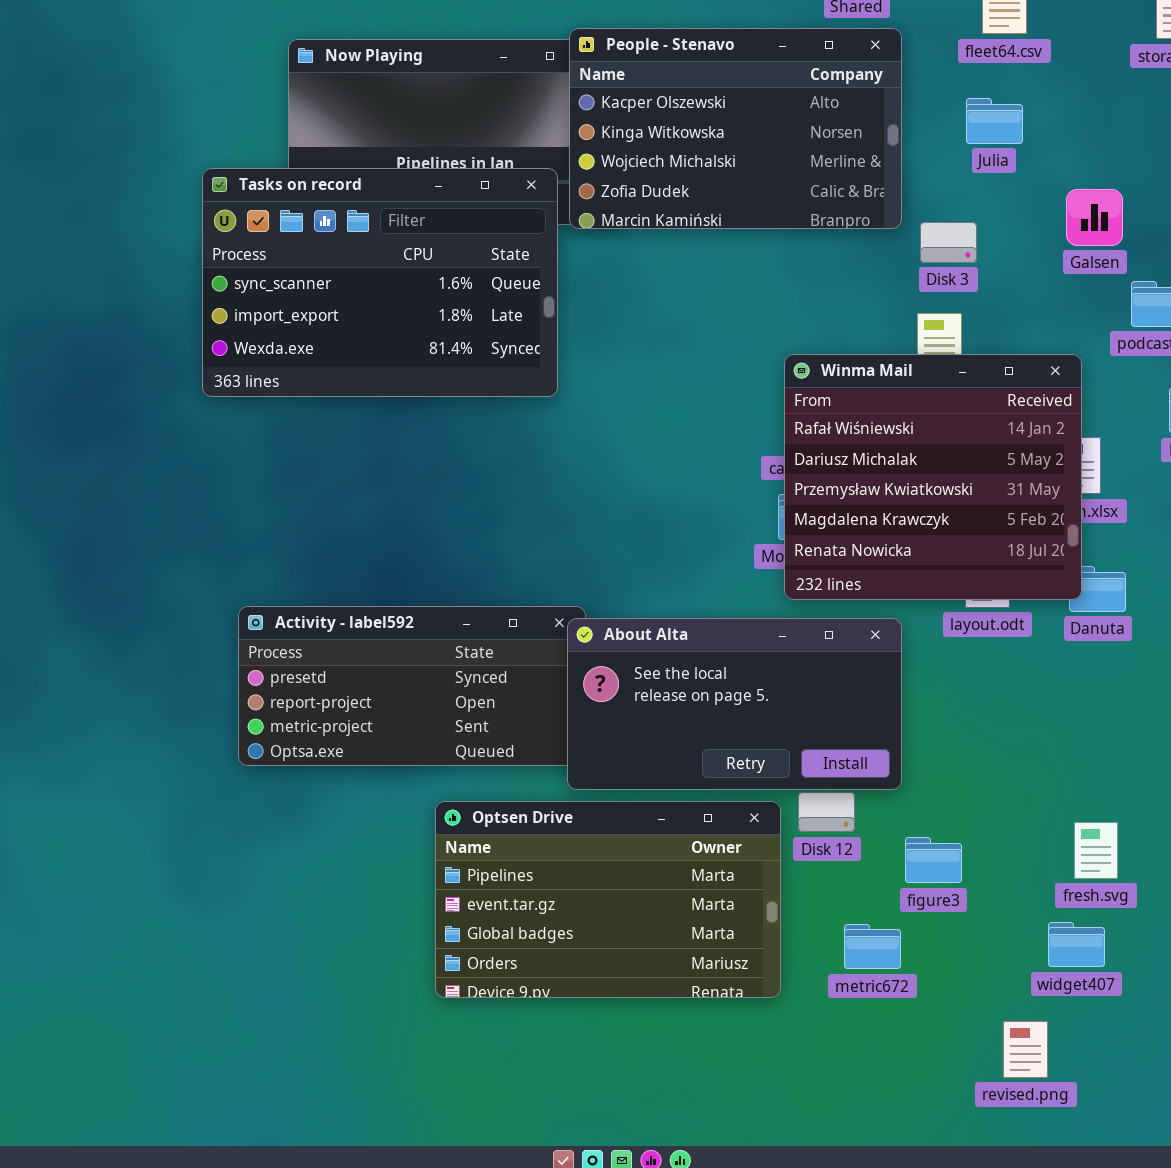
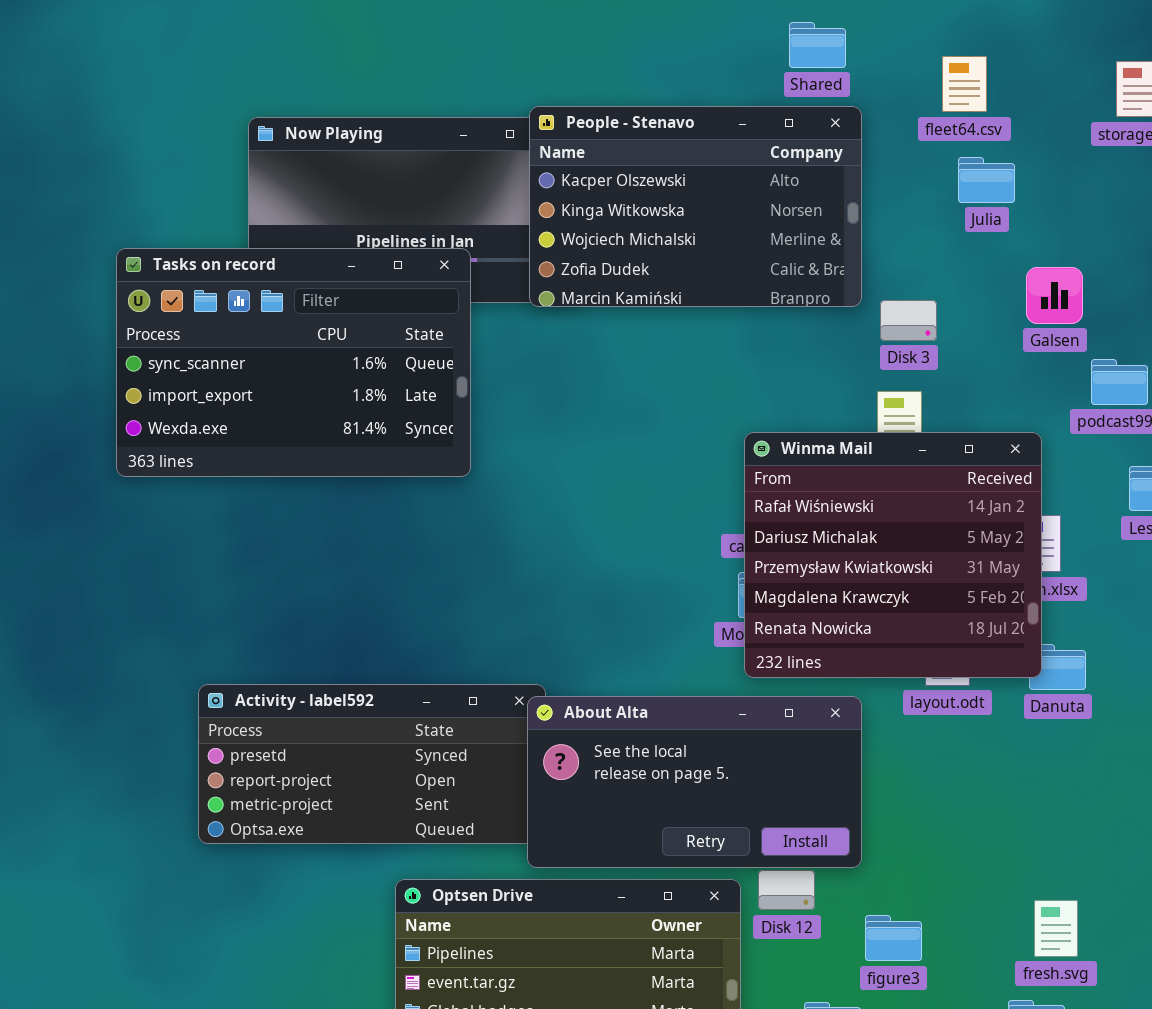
Julia: [966,98,1023,144] -> [958,157,1015,203], moved
Tasks on record: [202,168,558,397] -> [116,248,471,477], moved

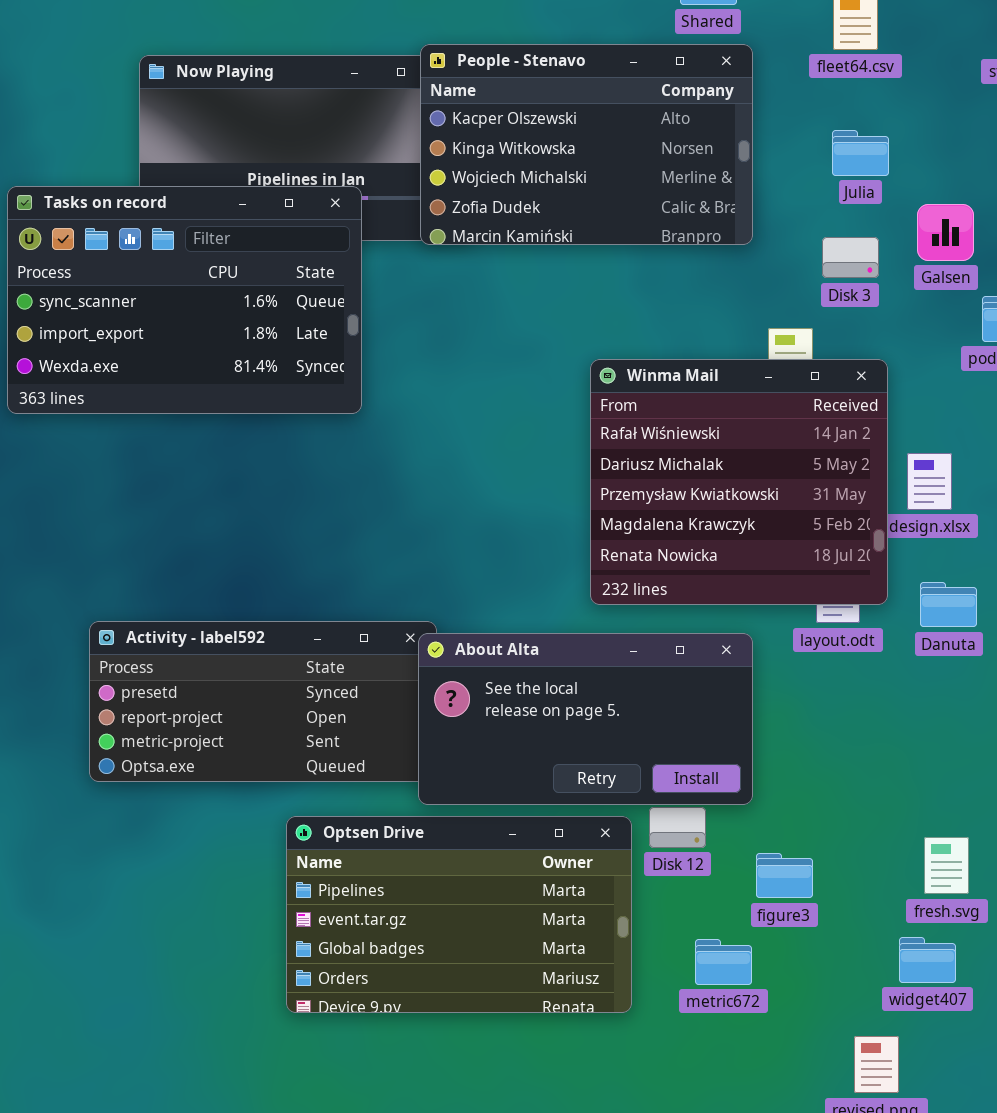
Julia: [958,157,1015,203] -> [832,130,889,176], moved
Disk 3: [880,300,937,341] -> [822,237,879,278], moved
Winma Mail: [744,432,1042,678] -> [590,359,888,605], moved

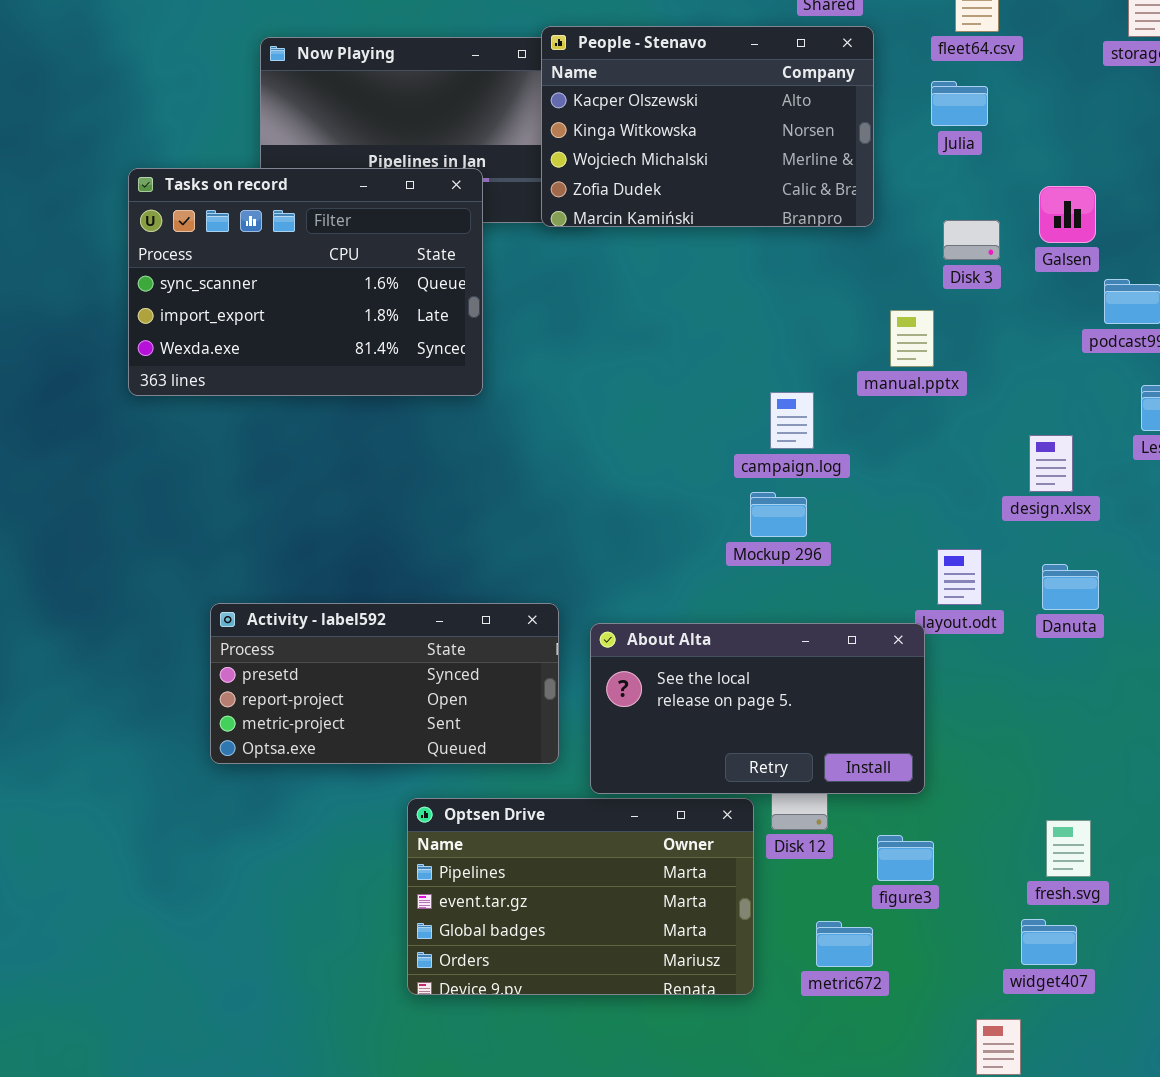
Julia: [832,130,889,176] -> [931,81,988,126], moved
Winma Mail: [590,359,888,605] -> none, closed
About Alta: [418,633,753,805] -> [590,623,925,794], moved

